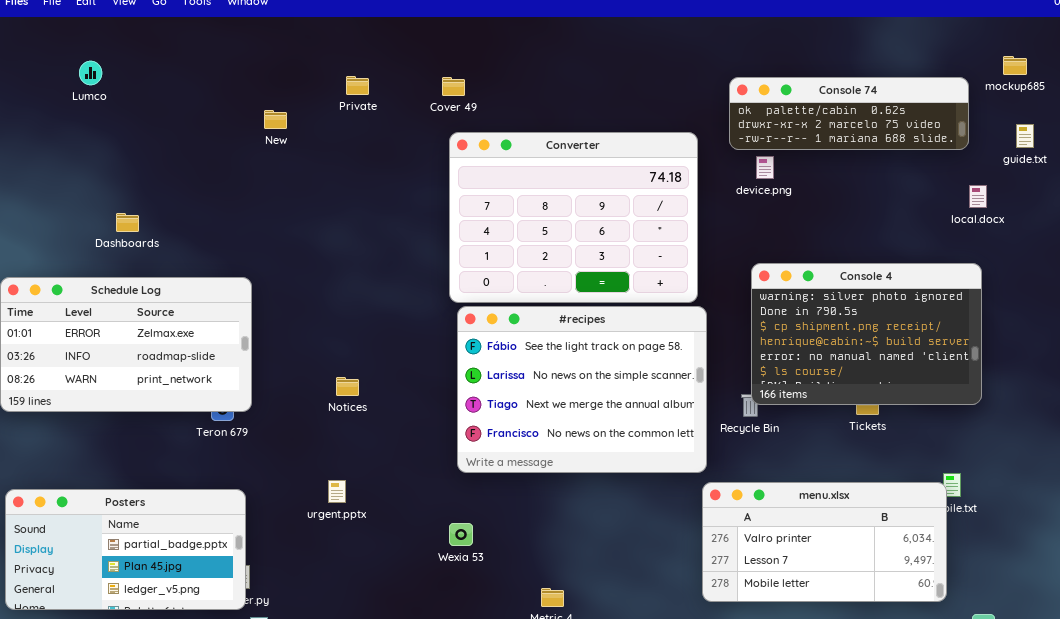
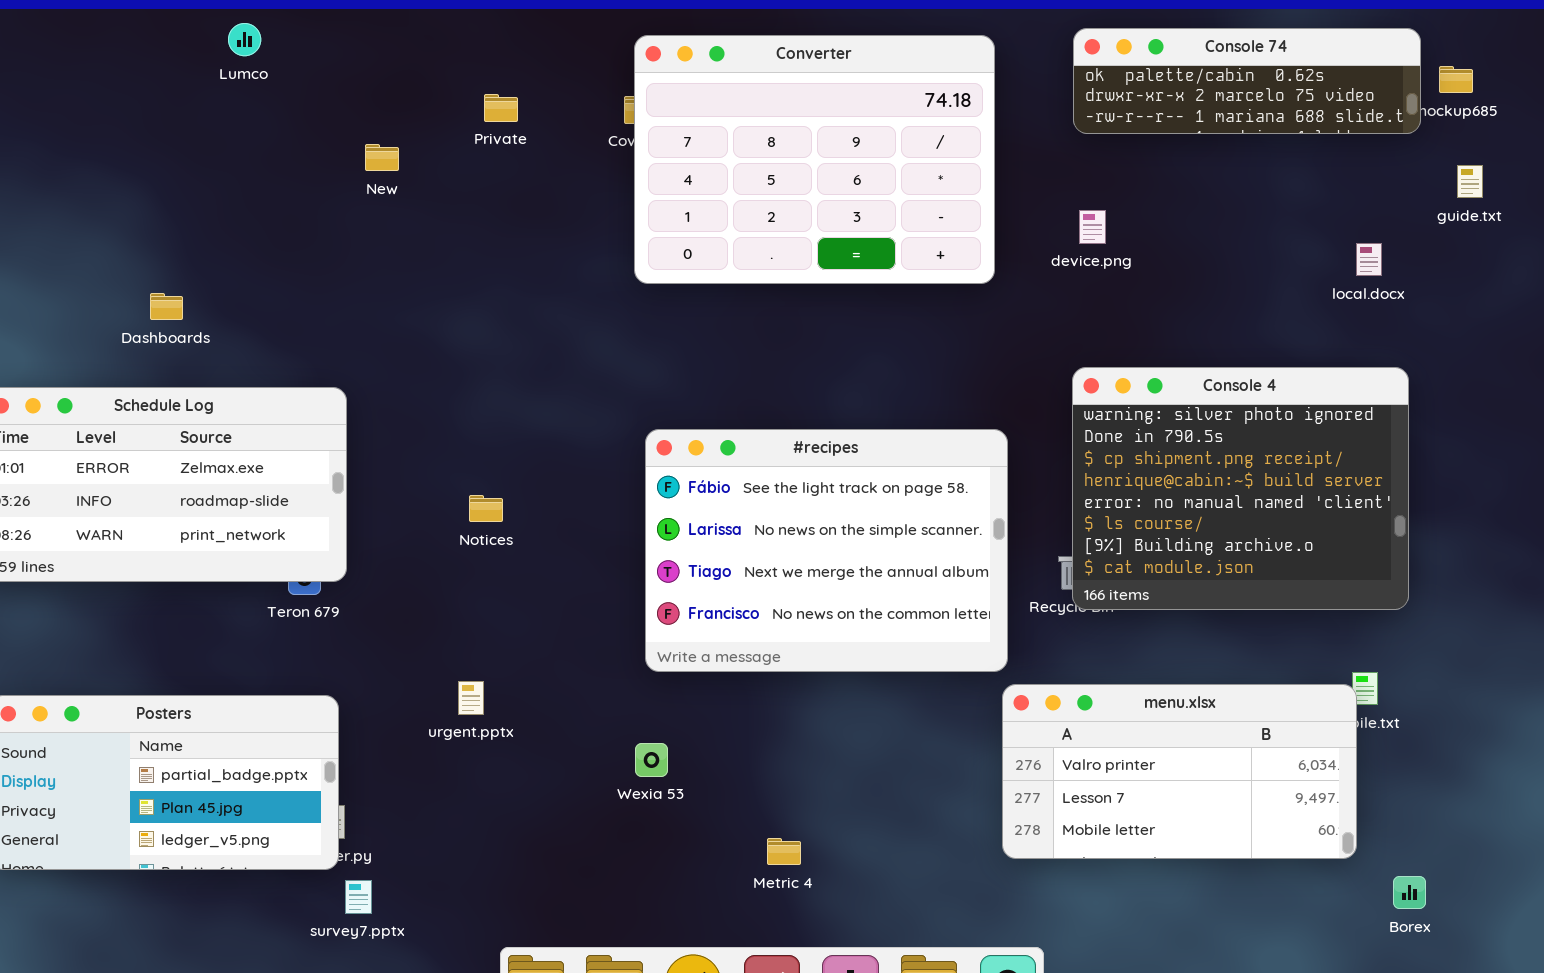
Lumco: [79,61,102,85] -> [228,23,261,56], moved
Console 74: [729,77,969,150] -> [1073,28,1421,134], moved
Converter: [449,132,698,303] -> [634,35,995,284], moved
local.docx: [969,185,987,208] -> [1356,243,1382,276], moved
Console 4: [751,263,982,405] -> [1072,367,1409,610], resized
Notices: [336,377,359,396] -> [469,495,503,522], moved

